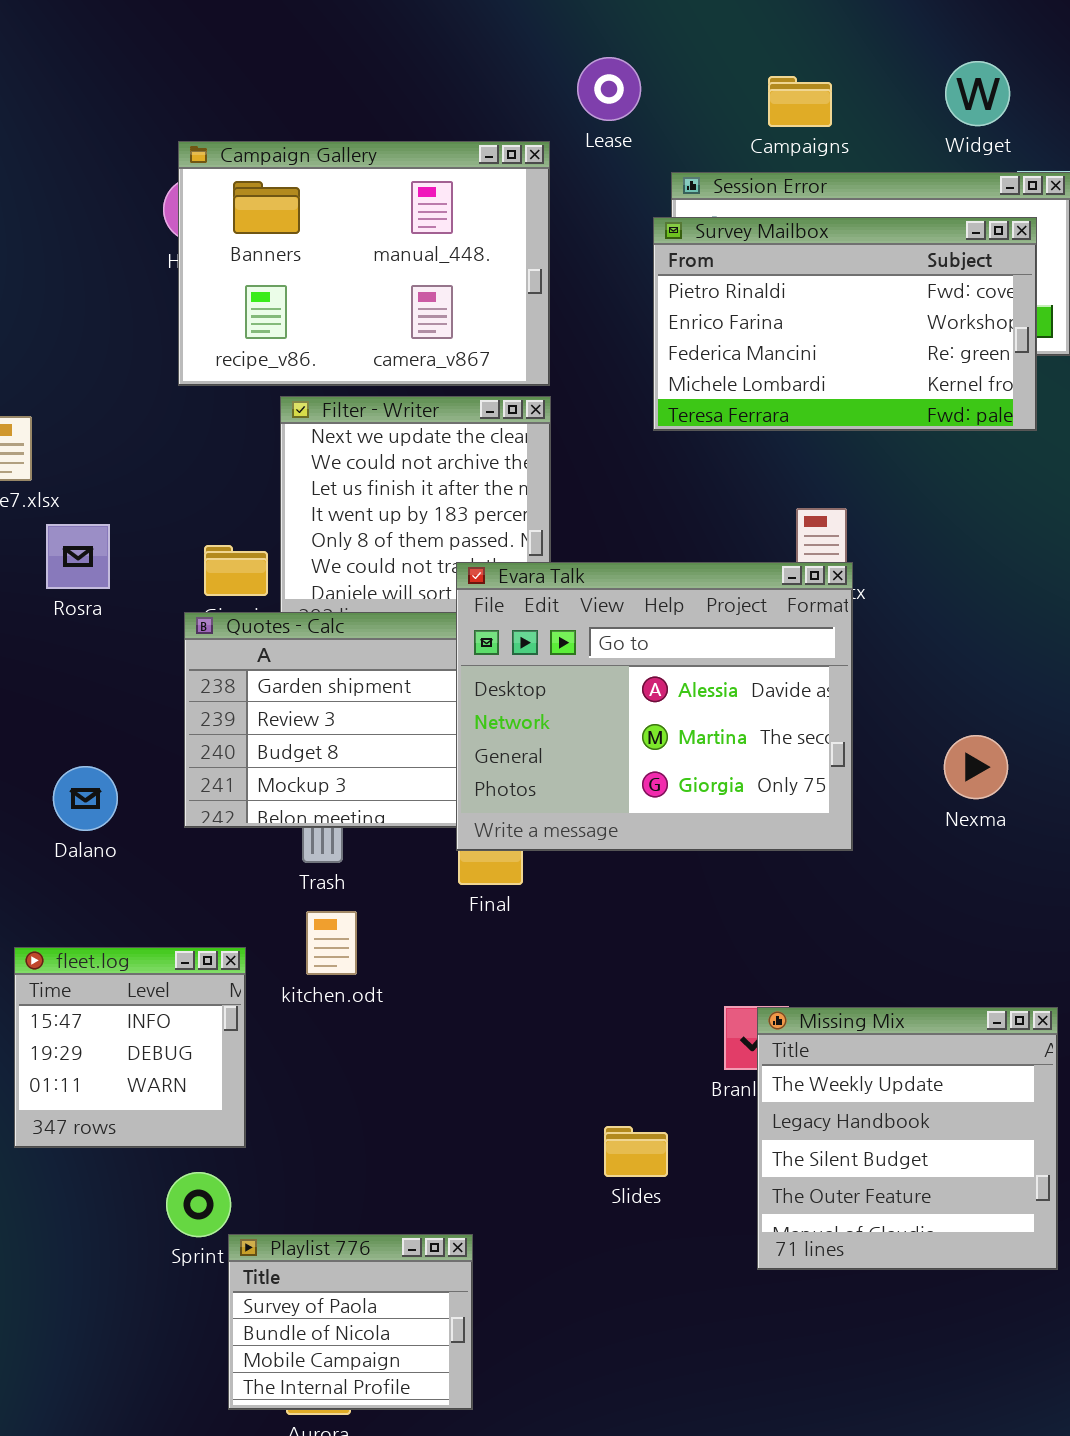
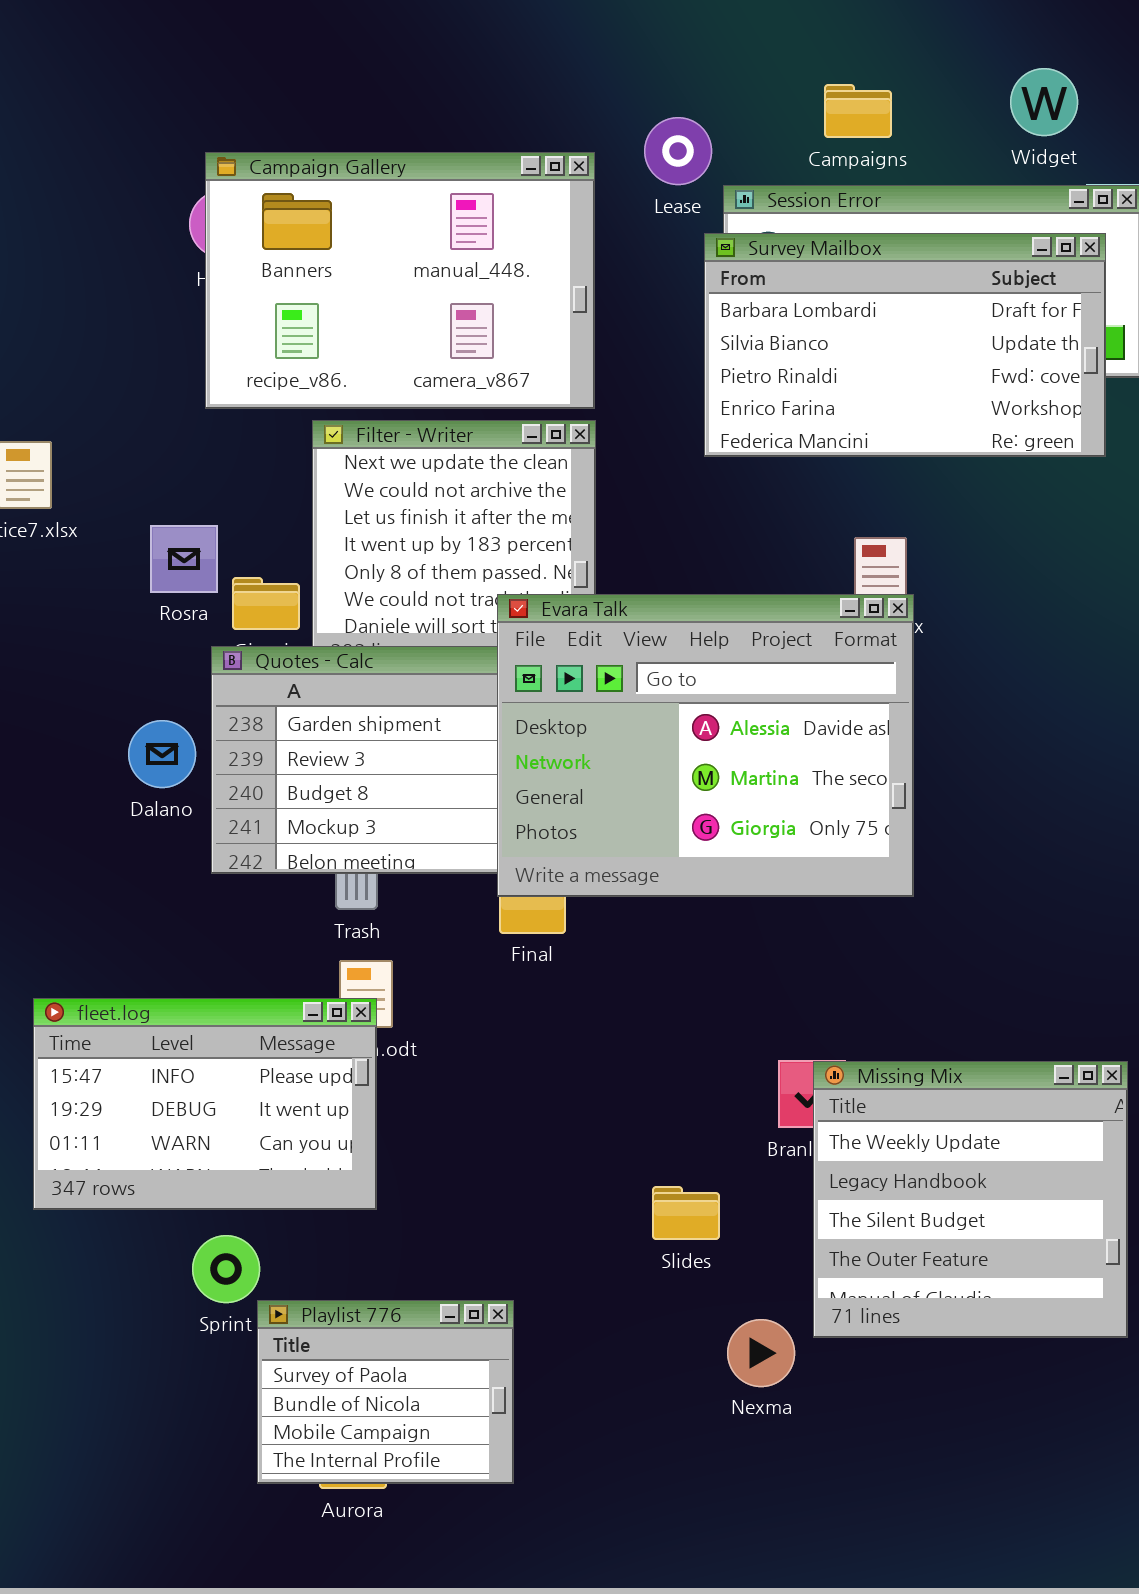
Lease: [577,57,641,121] -> [644,117,712,185], moved
Survey Mailbox: [653,217,1037,431] -> [704,233,1106,457], scrolled up 2 rows
Rosra: [46,524,110,589] -> [150,525,218,593], moved
Nexma: [944,735,1008,799] -> [727,1319,795,1387], moved
Dalano: [53,766,118,831] -> [128,720,196,788], moved
fleet.log: [14,947,246,1148] -> [33,998,377,1210], resized

